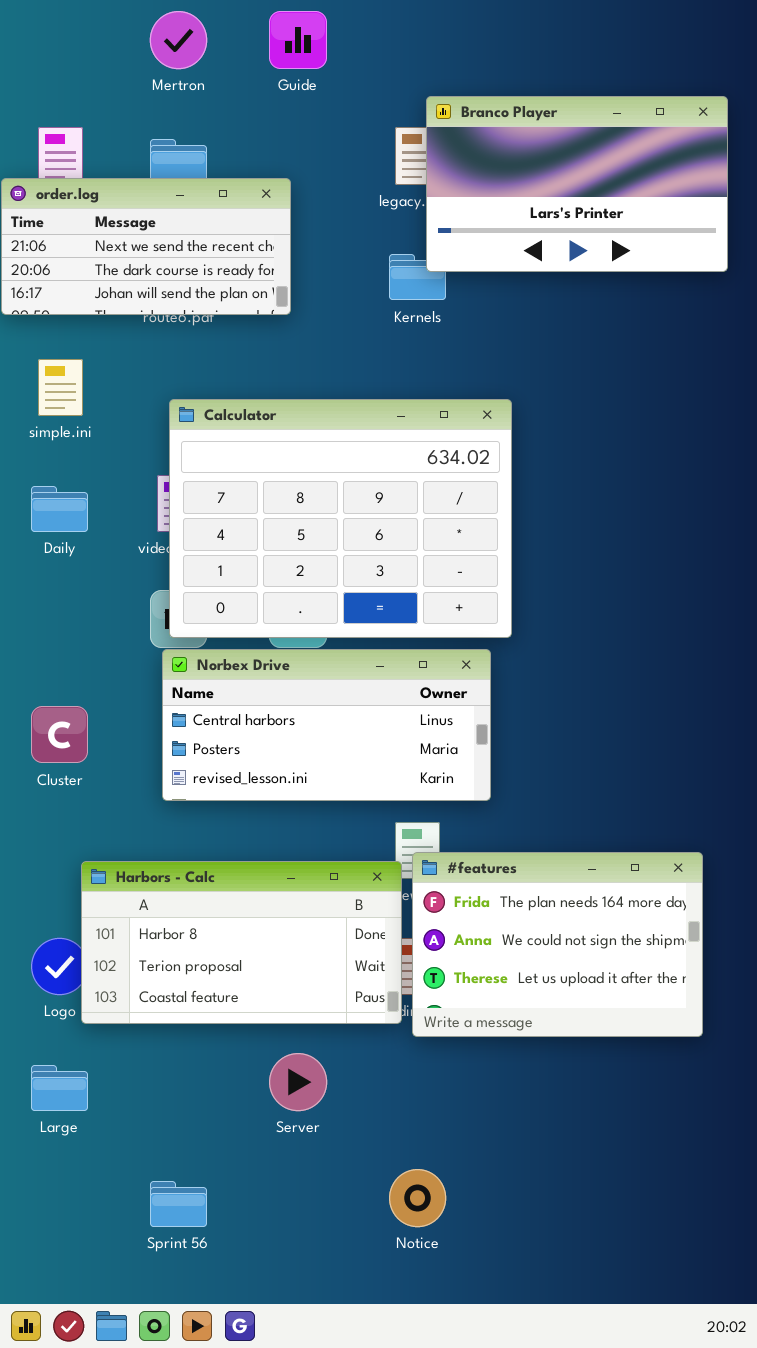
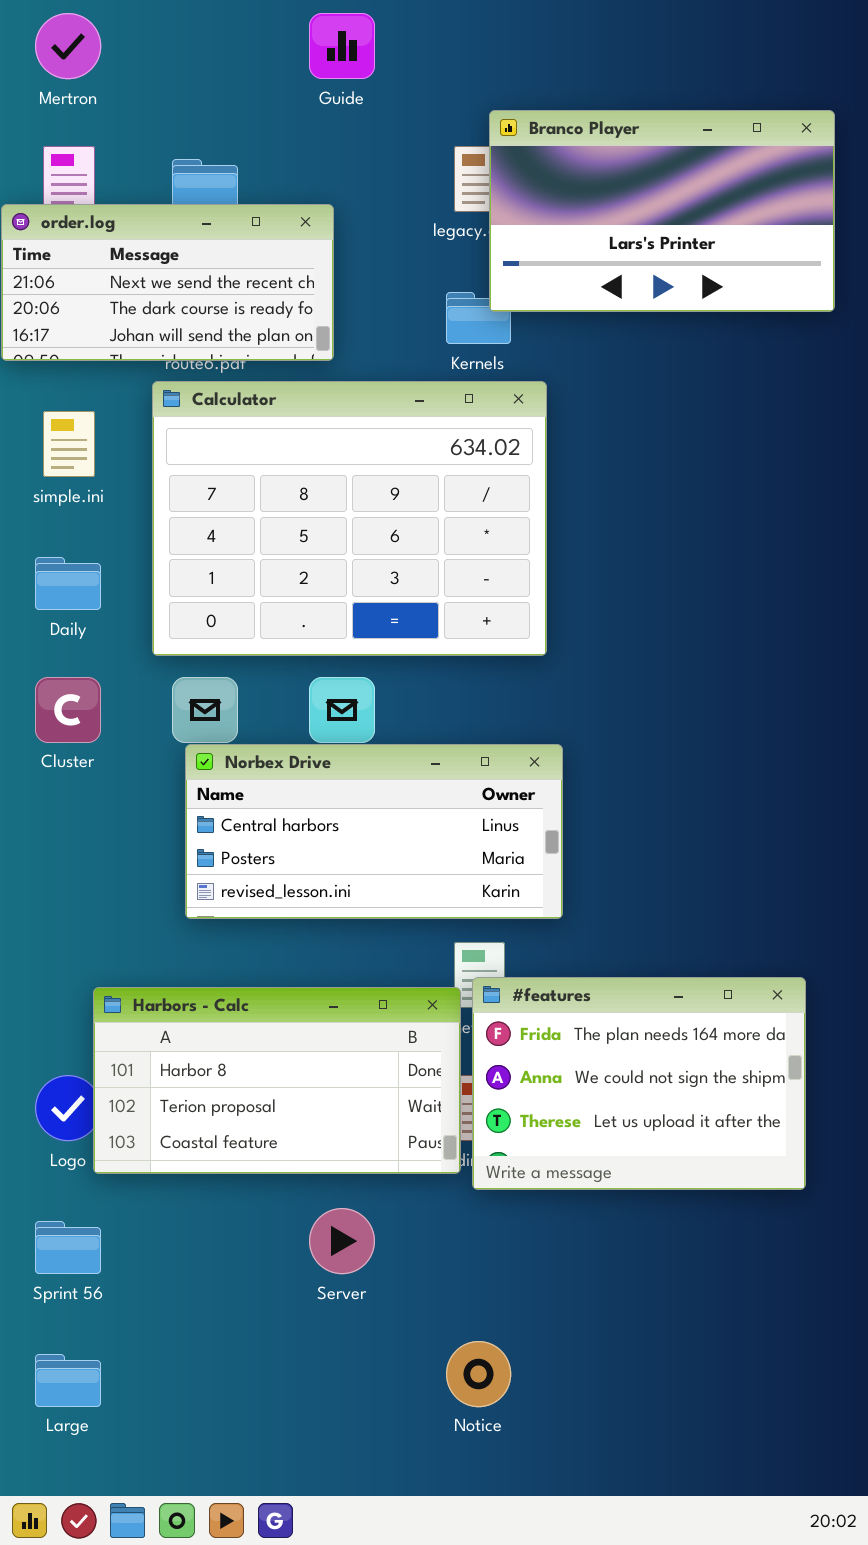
Mertron: [150,11,207,69] -> [35,13,101,79], moved
Calculator: [169,399,512,638] -> [152,381,547,656], moved
Cluster: [31,706,88,763] -> [35,677,101,743], moved
Large: [31,1065,88,1111] -> [35,1354,101,1407], moved
Sprint 56: [150,1181,207,1227] -> [35,1221,101,1274], moved

